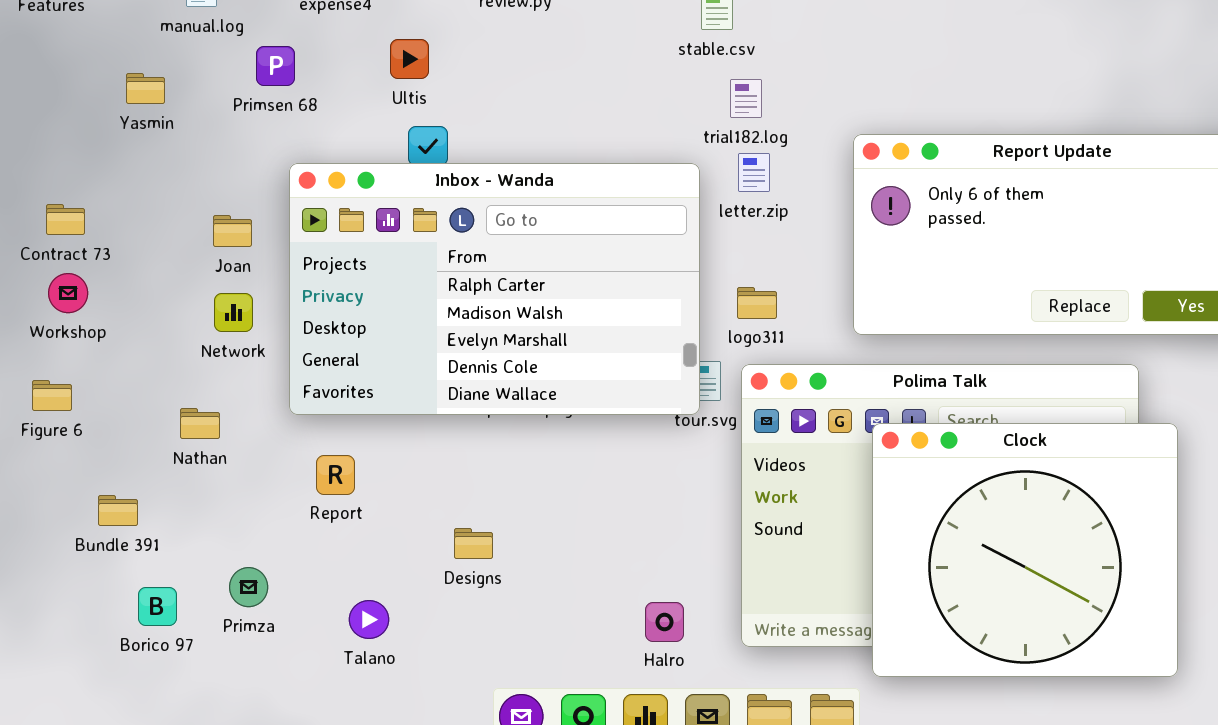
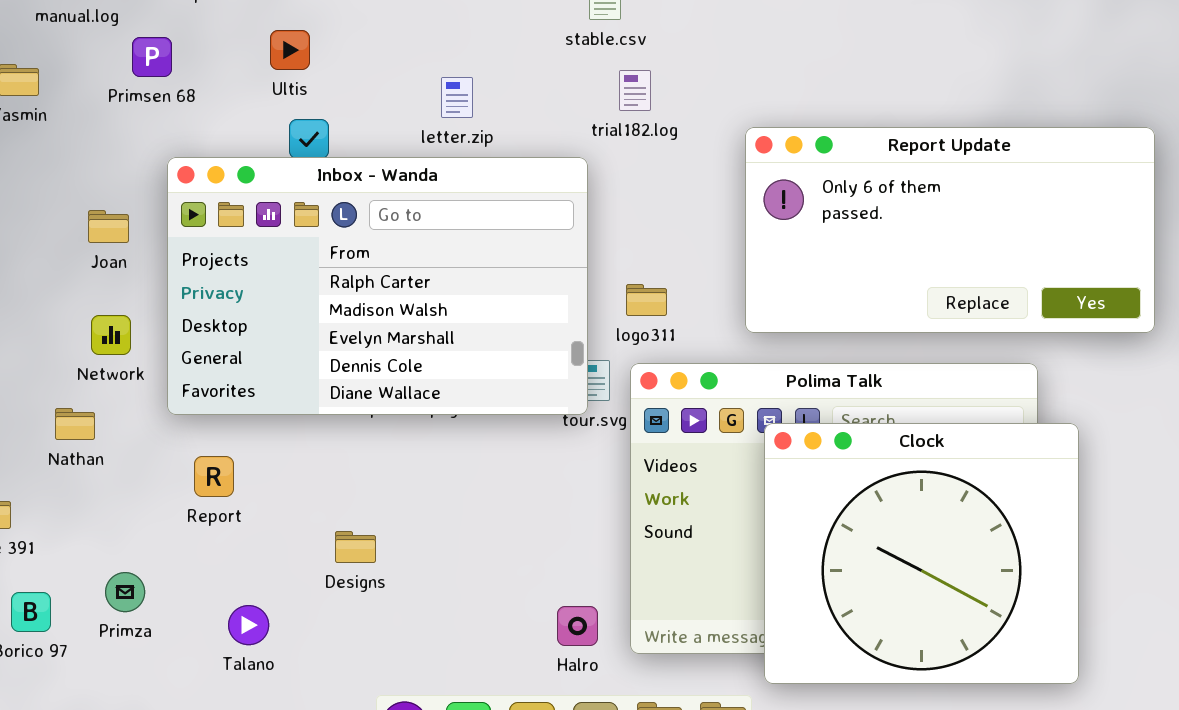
letter.zip: [738,153,770,192] -> [441,77,473,118], moved
Network: [214,293,253,332] -> [91,315,131,355], moved
Halro: [645,602,684,642] -> [557,606,598,646], moved

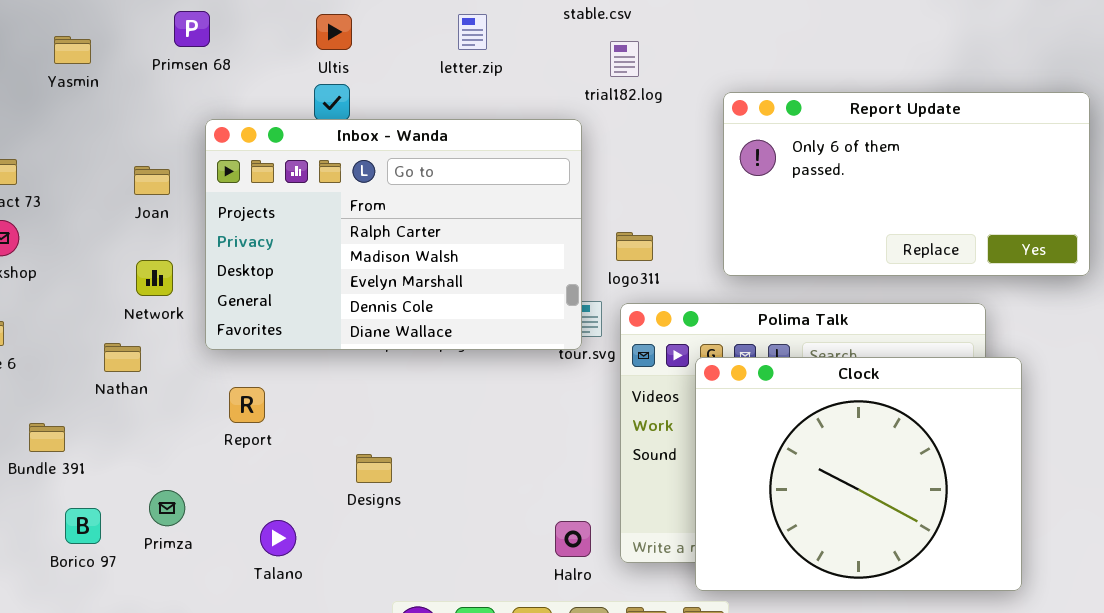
Ultis: [270,30,310,70] -> [316,14,352,50], moved
letter.zip: [441,77,473,118] -> [458,14,487,50], moved
Clock: [764,423,1079,684] -> [695,357,1022,591], resized

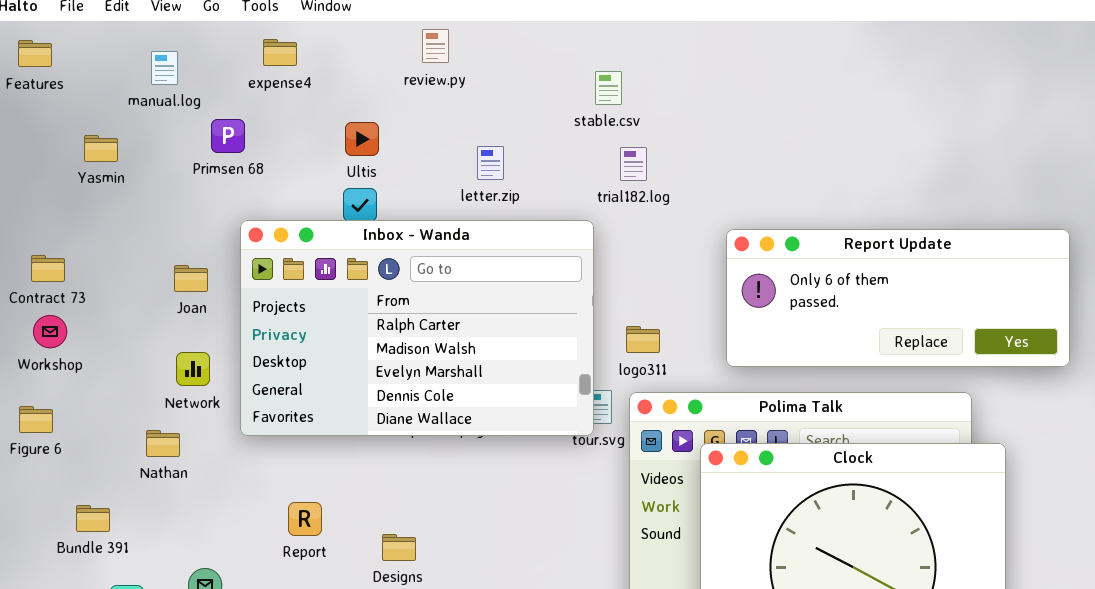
letter.zip: [458,14,487,50] -> [477,146,504,180], moved
Yasmin: [54,36,91,64] -> [84,135,118,162], moved
Report Update: [723,92,1090,276] -> [726,229,1070,367], resized
Report: [229,387,265,423] -> [288,502,322,536], moved

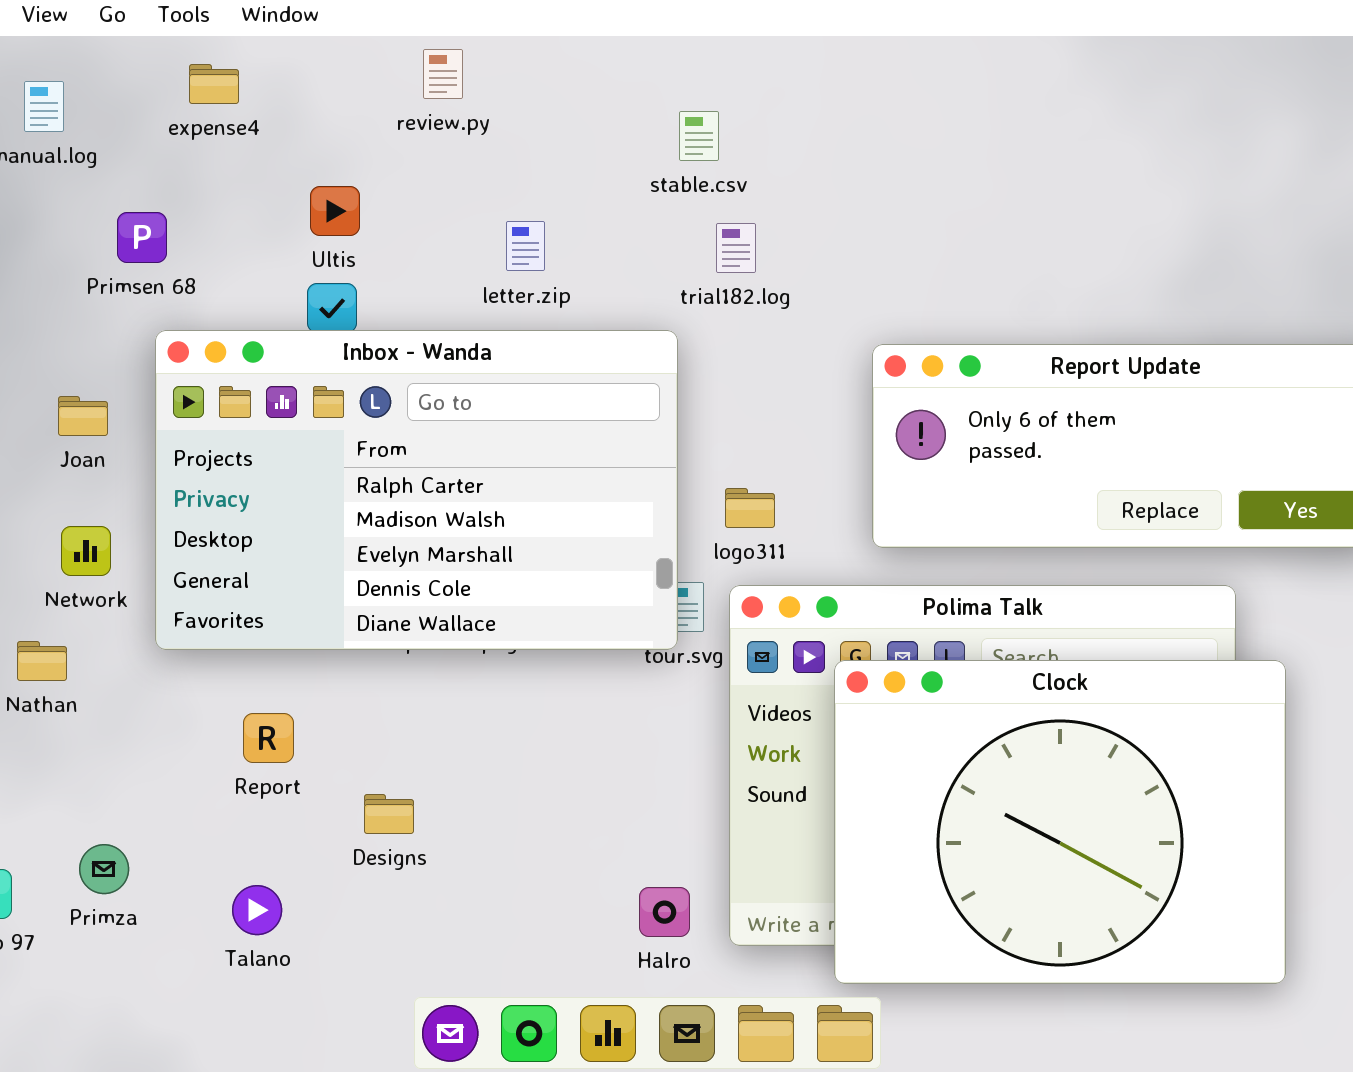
Primsen 68: [211,119,245,153] -> [117,212,167,263], moved
Report: [288,502,322,536] -> [243,713,294,763], moved

